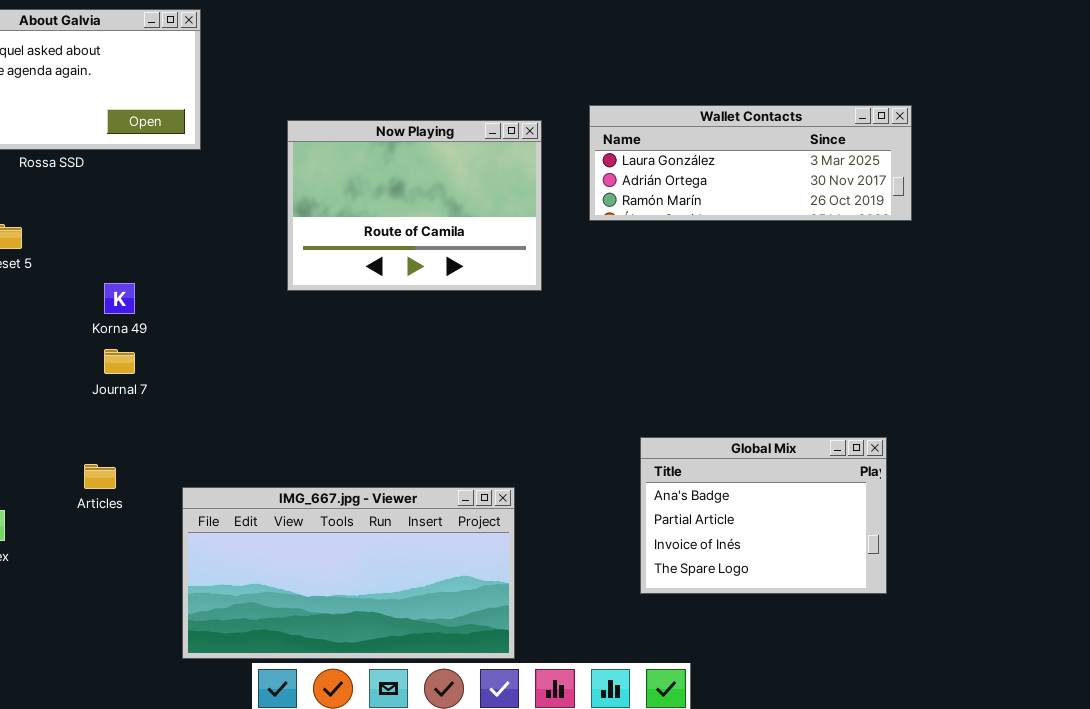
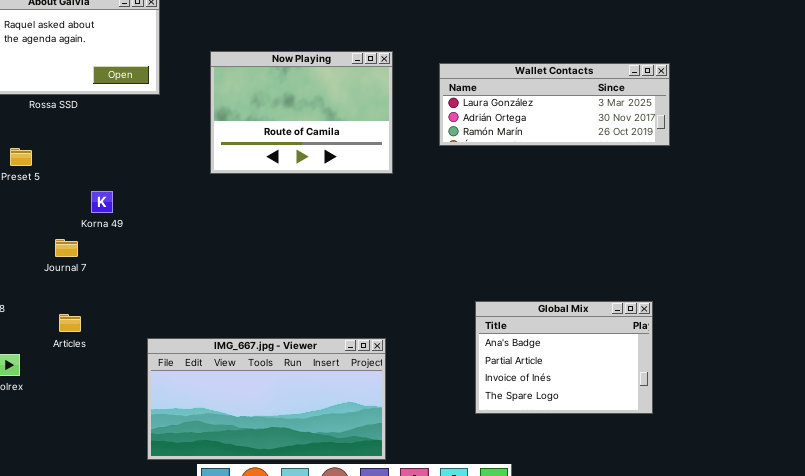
Now Playing: [287,120,542,291] -> [210,51,393,174], moved
Journal 7: [104,349,135,374] -> [55,239,78,257], moved
Articles: [84,464,116,489] -> [59,314,81,332], moved

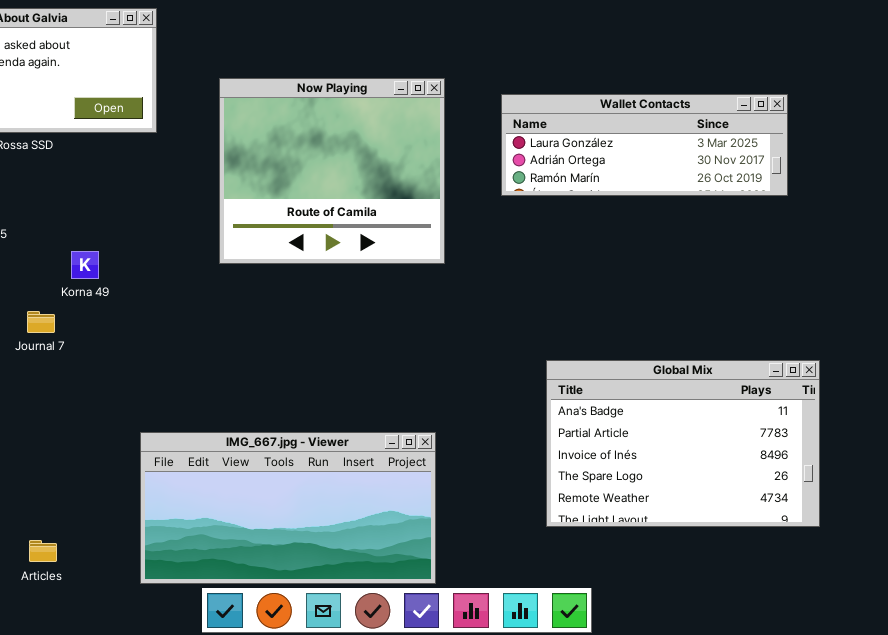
Now Playing: [210,51,393,174] -> [219,78,445,264], resized
Global Mix: [475,301,653,414] -> [546,360,820,527], resized
Articles: [59,314,81,332] -> [29,540,57,562], moved

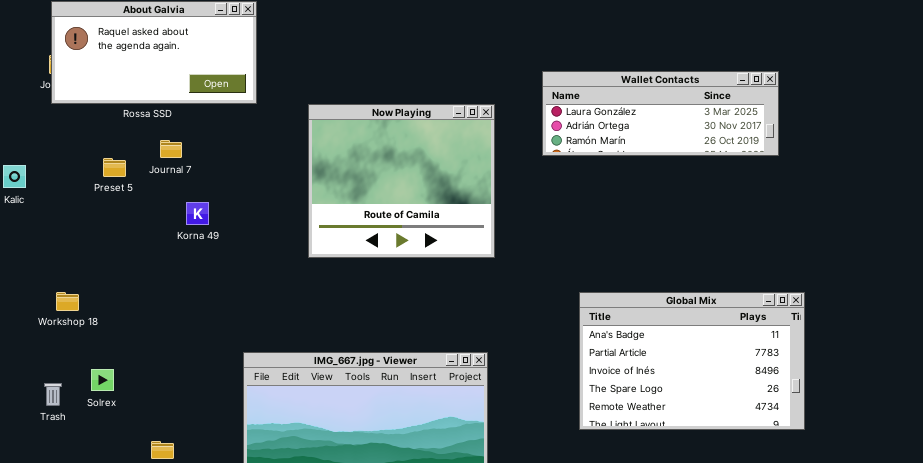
Now Playing: [219,78,445,264] -> [308,104,495,258], moved
Journal 7: [27,311,55,333] -> [160,140,182,158], moved

